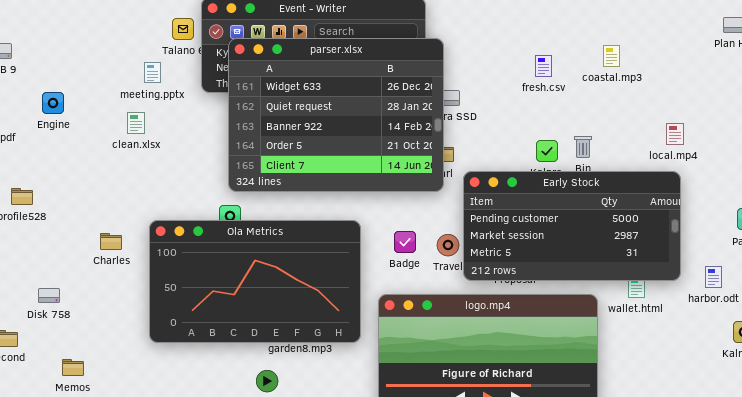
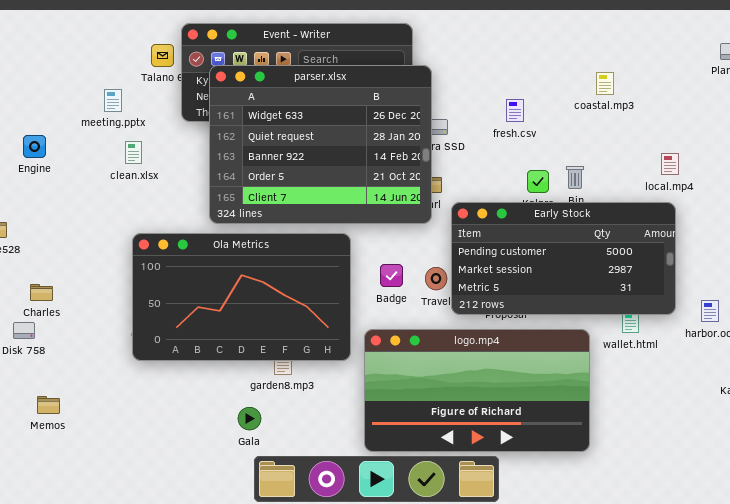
fresh.csv: [535,55,552,77] -> [506,99,524,122], moved
meeting.pptx: [144,62,161,83] -> [104,89,122,112], moved
Engine: [42,92,64,114] -> [23,135,46,158], moved
clean.xlsx: [127,112,145,134] -> [125,141,142,164], moved
Ola Metrics: [149,220,361,343] -> [132,233,351,361], moved
Charles: [100,233,122,250] -> [30,284,53,301], moved

